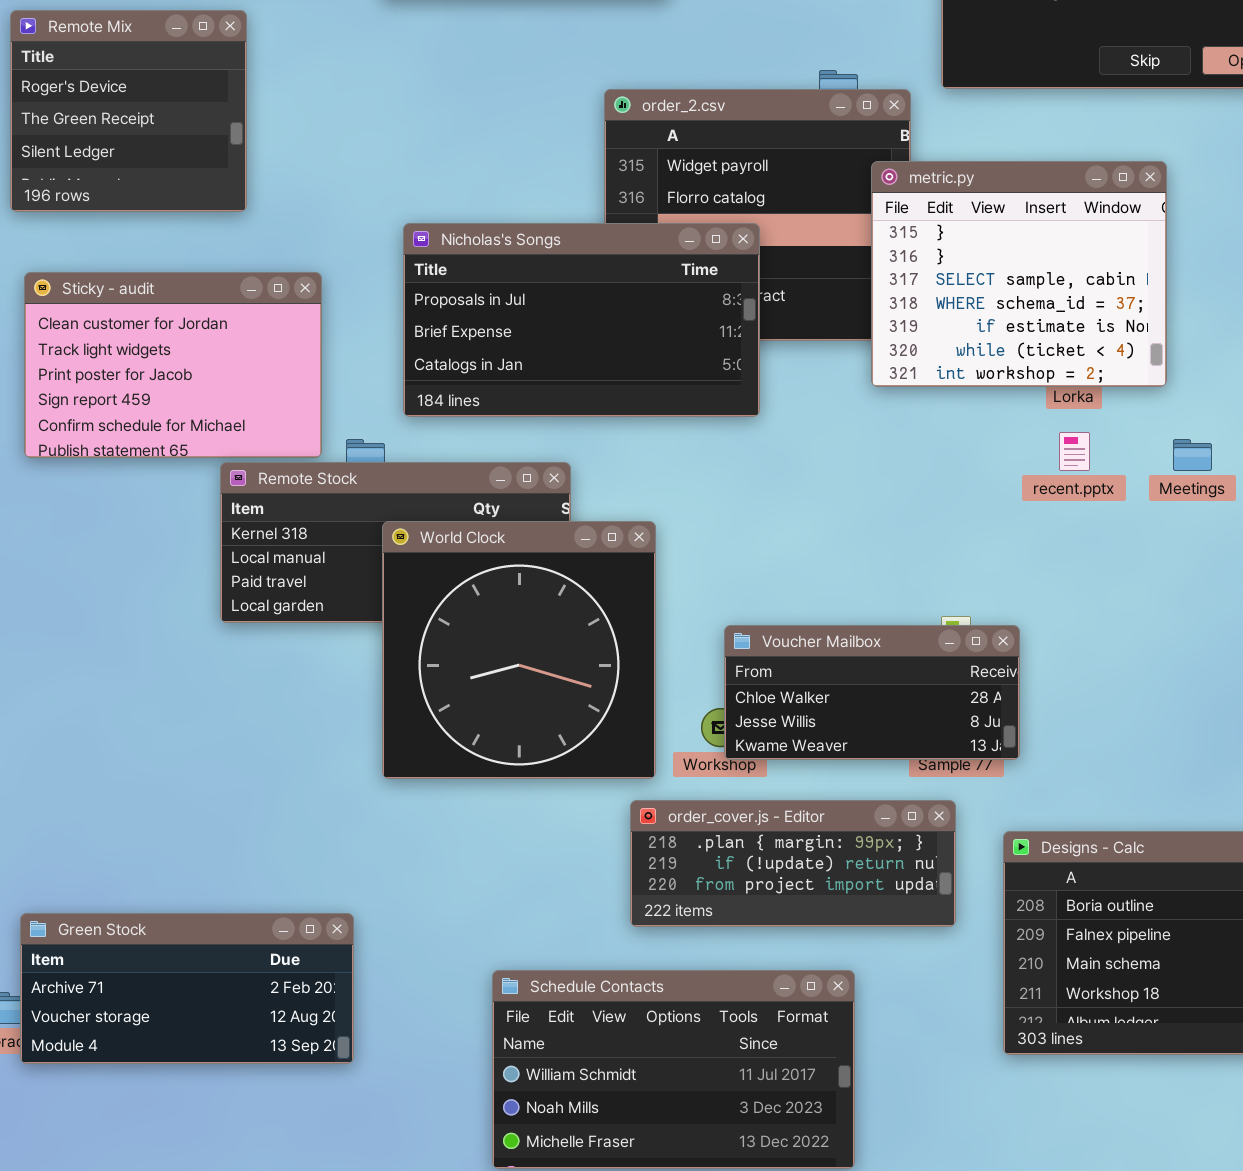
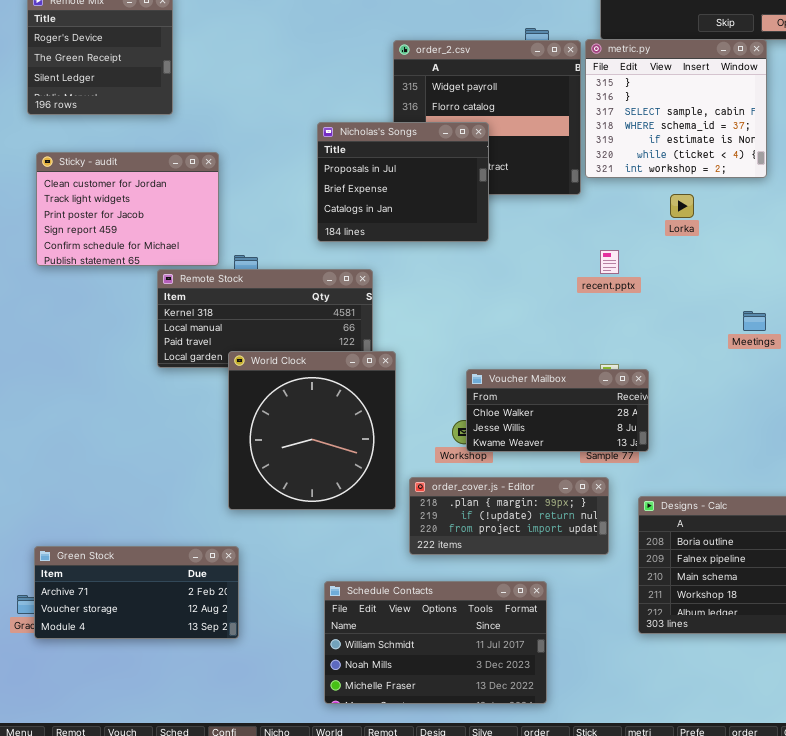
metric.py: [871,161,1167,387] -> [585,39,767,178], moved
Nicholas's Songs: [403,223,760,417] -> [317,122,489,242], resized
recent.pptx: [1059,432,1090,471] -> [600,250,619,274], moved
Meetings: [1173,439,1212,471] -> [743,311,766,331], moved
World Clock: [382,521,656,779] -> [228,351,396,510], moved

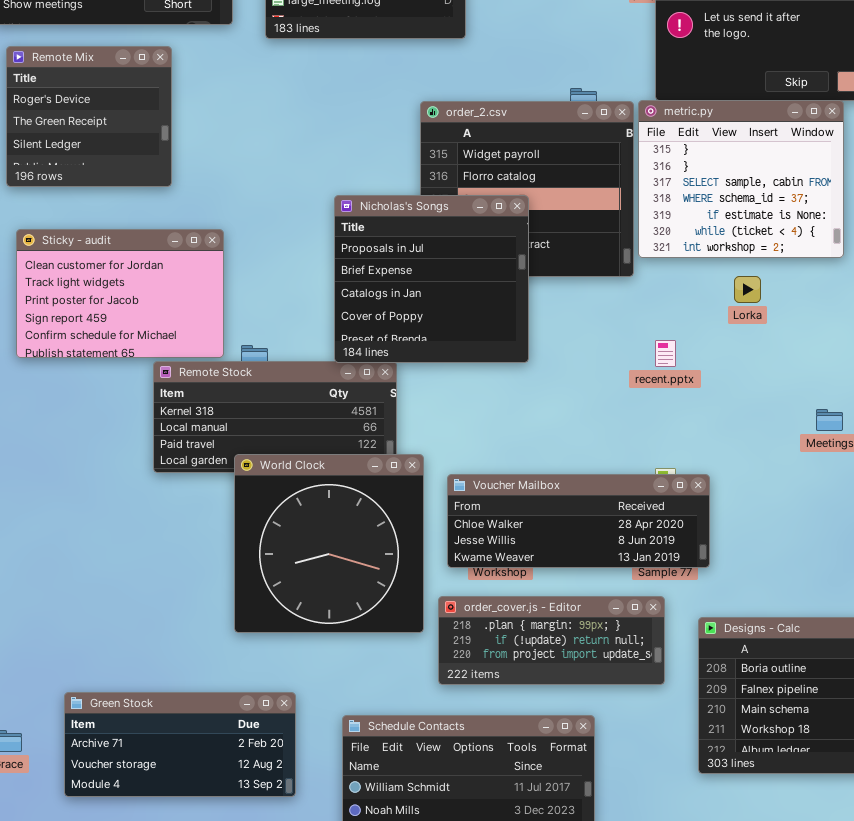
Nicholas's Songs: [317,122,489,242] -> [334,195,529,363], resized
Voucher Mailbox: [466,369,649,452] -> [447,474,710,568], resized
Green Stock: [34,546,239,639] -> [64,692,296,797], moved

